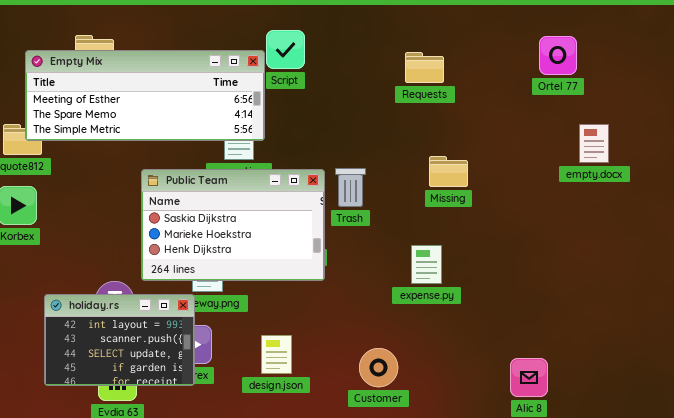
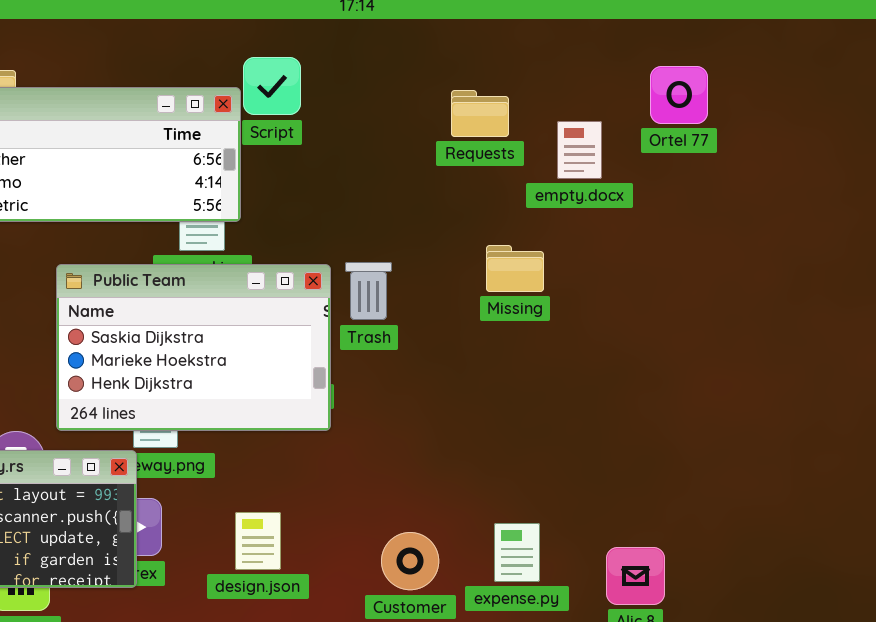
empty.docx: [579,124,609,163] -> [557,121,602,179], moved
expense.py: [411,245,442,284] -> [494,523,540,582], moved

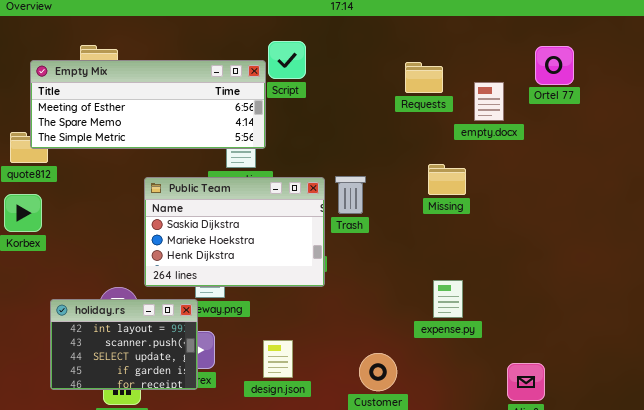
expense.py: [494,523,540,582] -> [433,280,463,318], moved

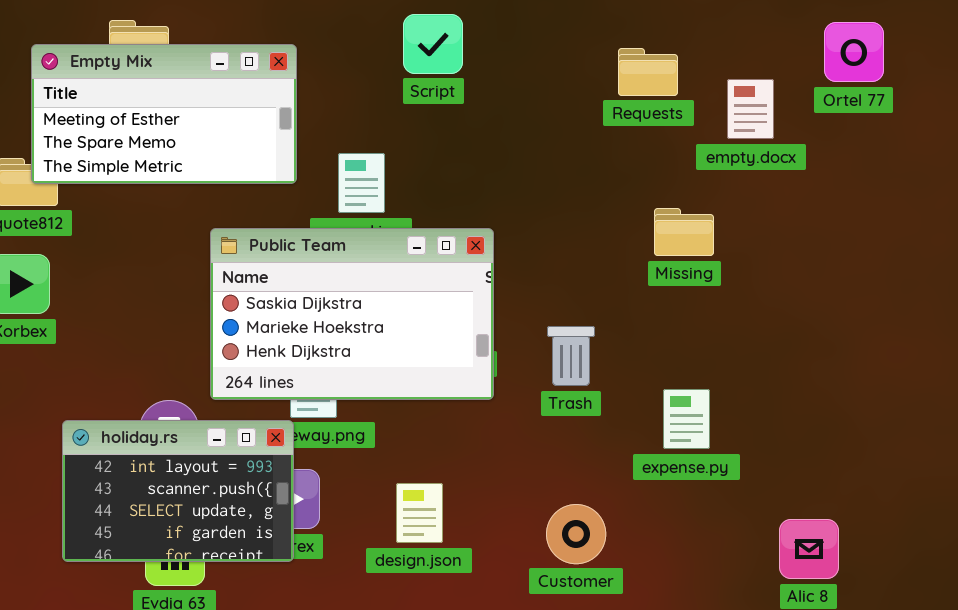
Empty Mix: [30,60,266,149] -> [31,44,297,184], resized
Trash: [335,176,366,214] -> [547,326,595,386], moved

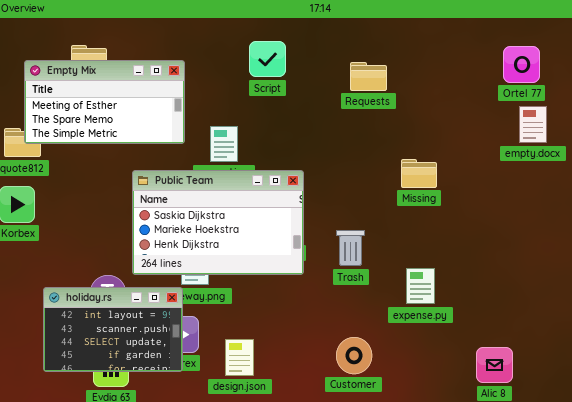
Requests: [618,48,678,96] -> [350,62,387,91], moved
empty.docx: [727,79,774,139] -> [519,106,547,143], moved
design.json: [396,483,443,543] -> [225,339,254,376], moved

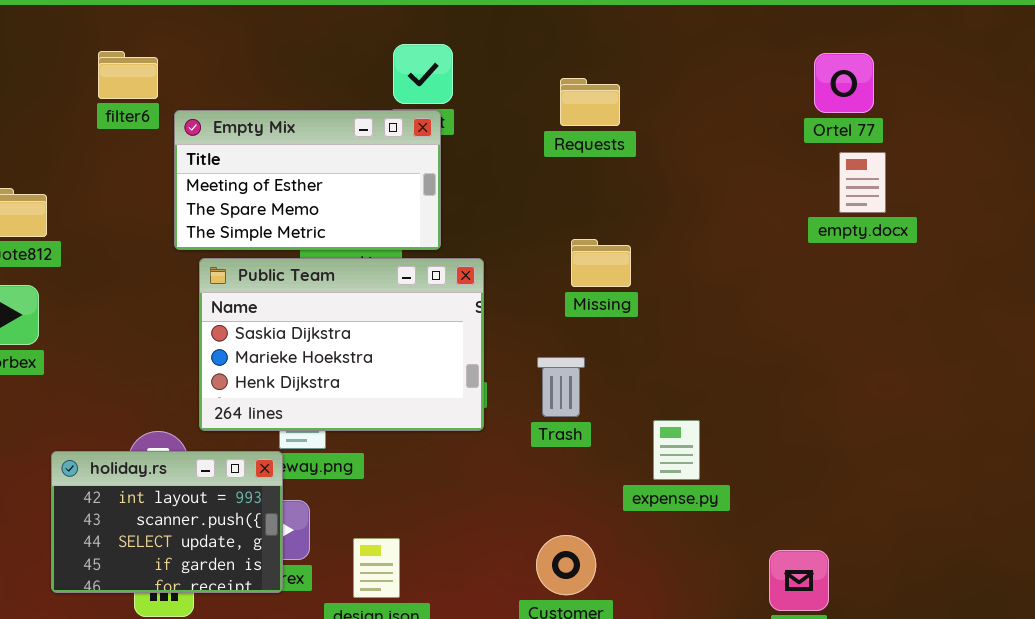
Empty Mix: [24,60,185,144] -> [174,110,441,250], moved
Missing: [401,159,437,188] -> [571,239,631,287], moved

